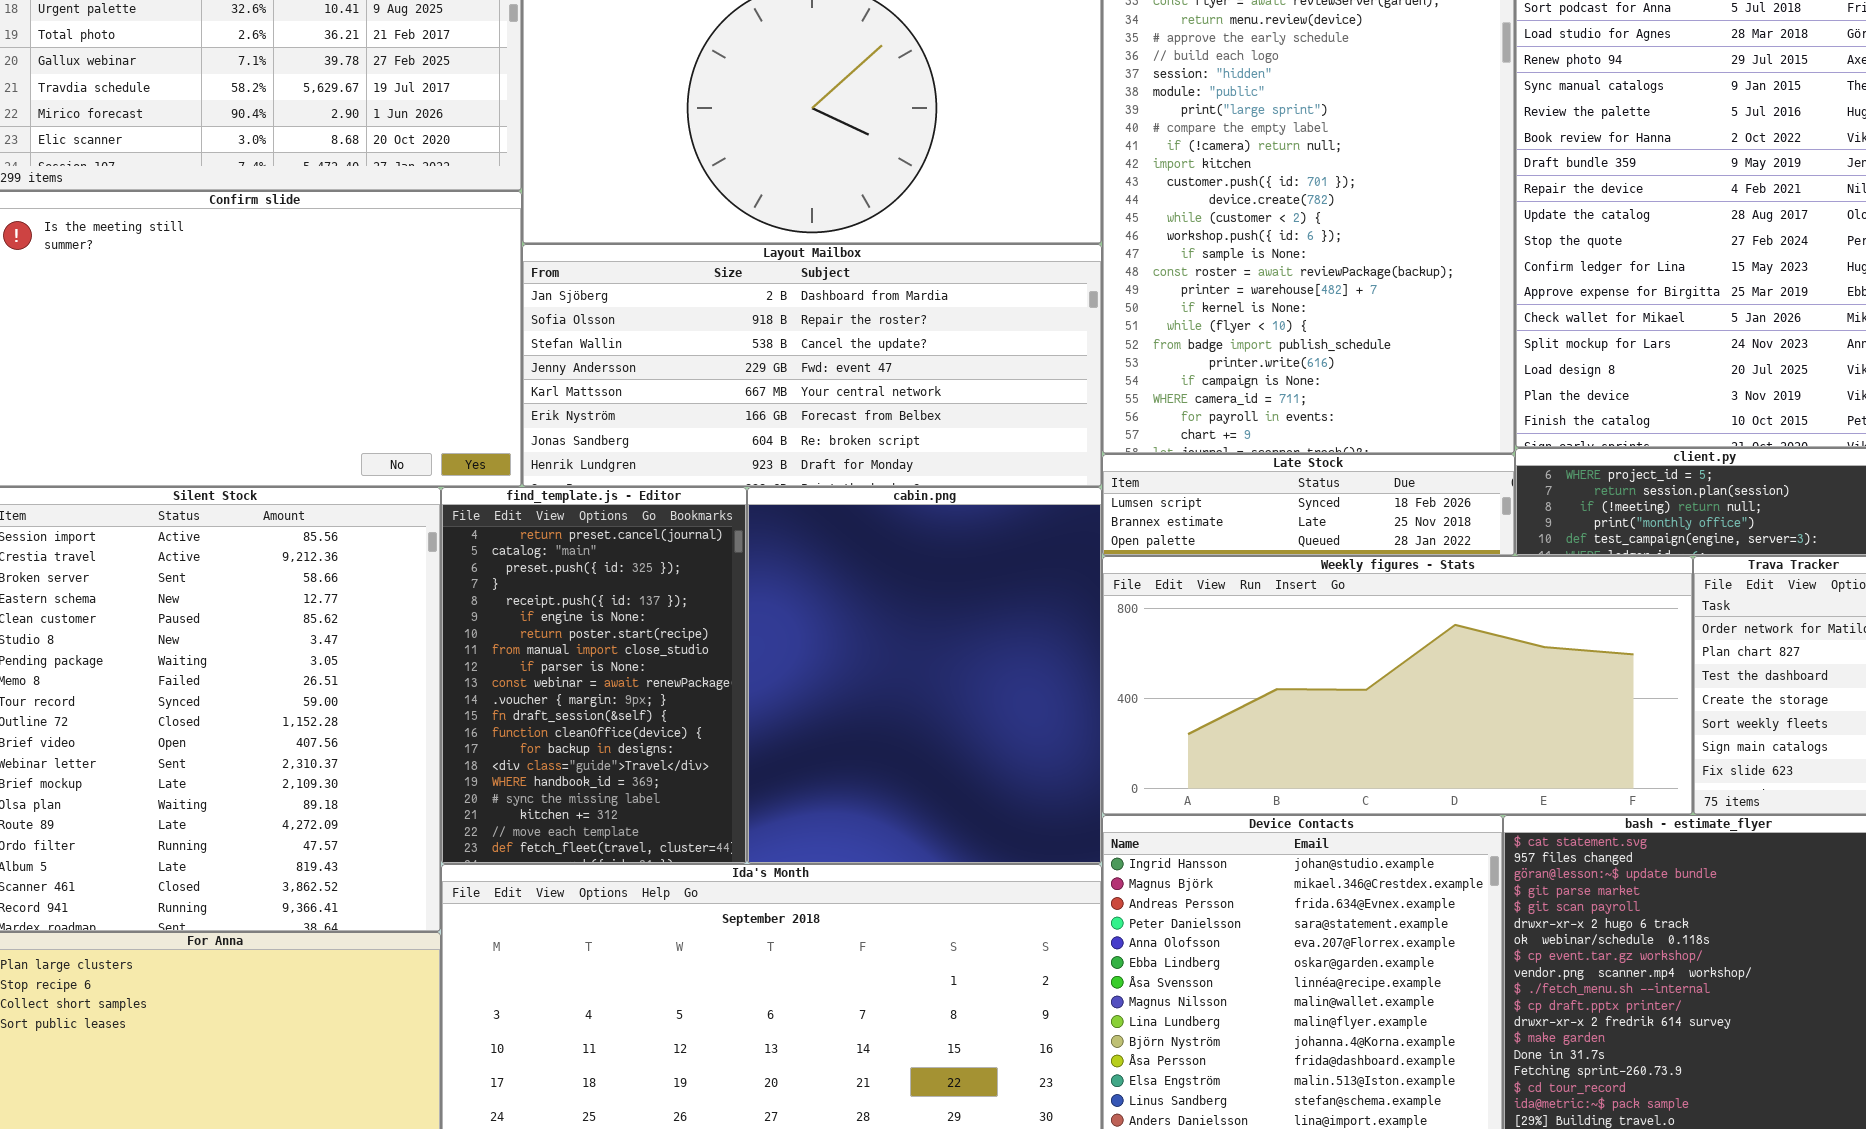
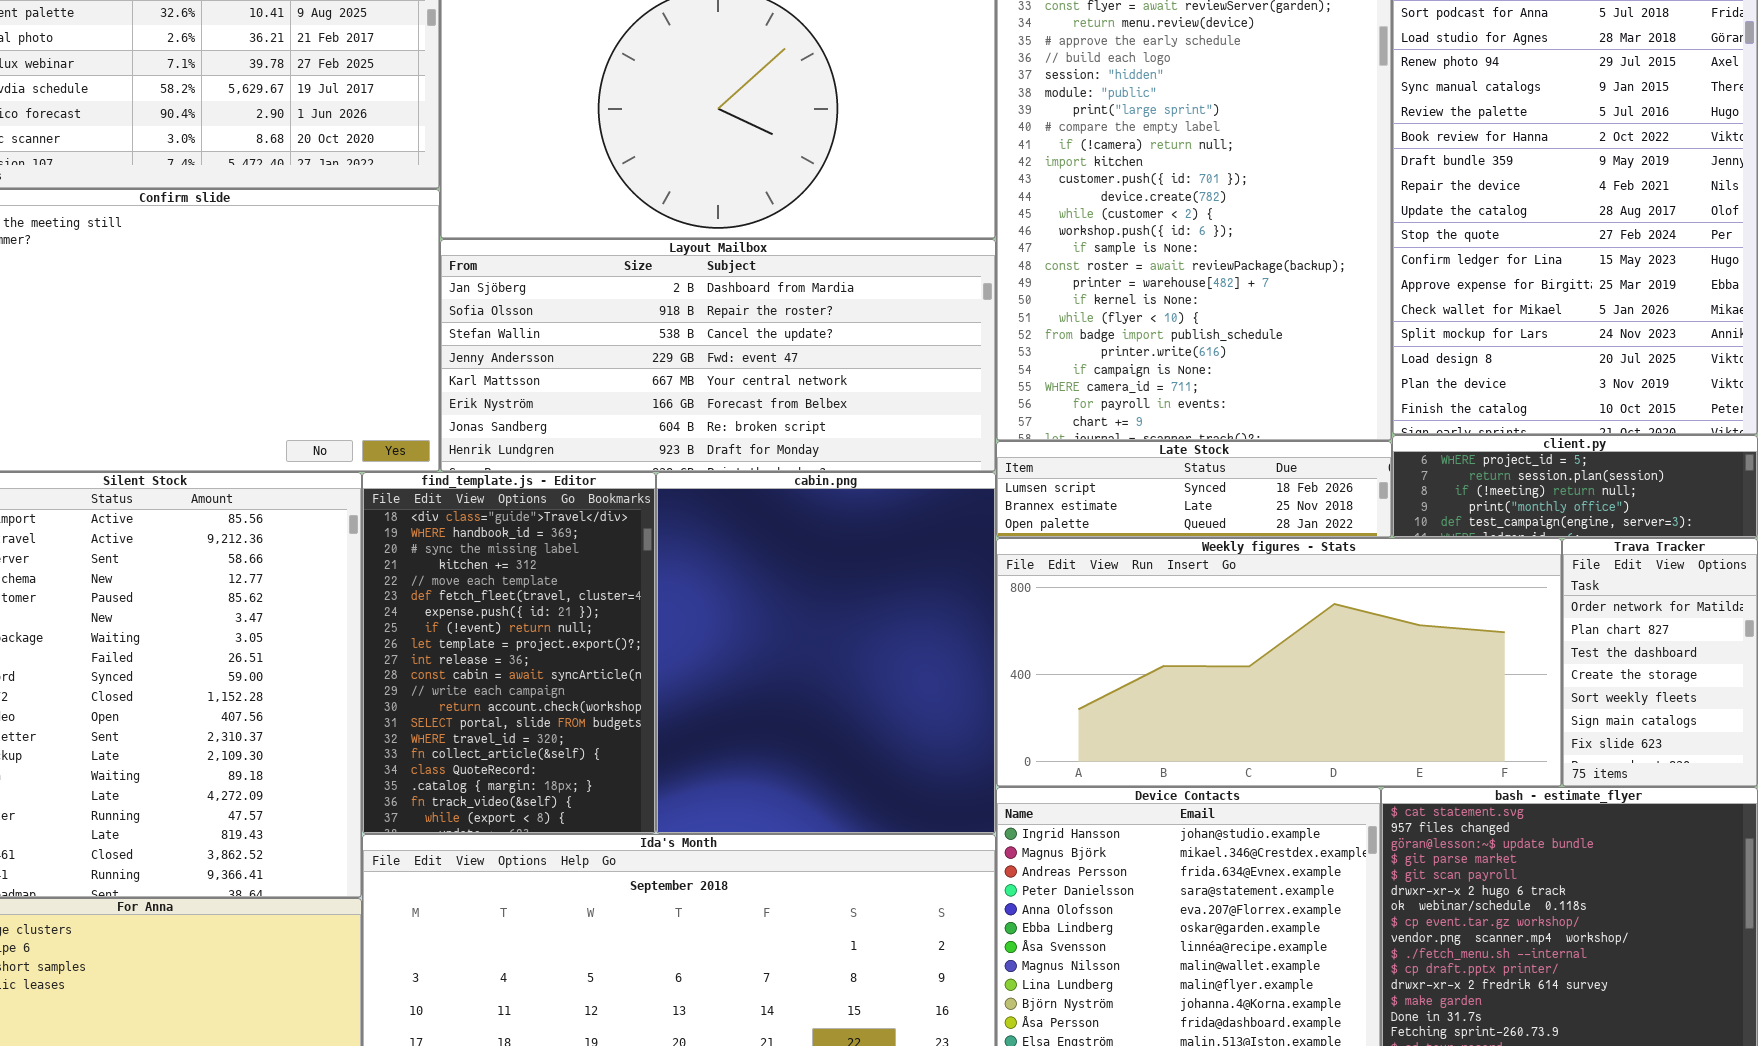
find_template.js - Editor: [441,487,747,864] -> [362,472,656,834], scrolled down 14 rows

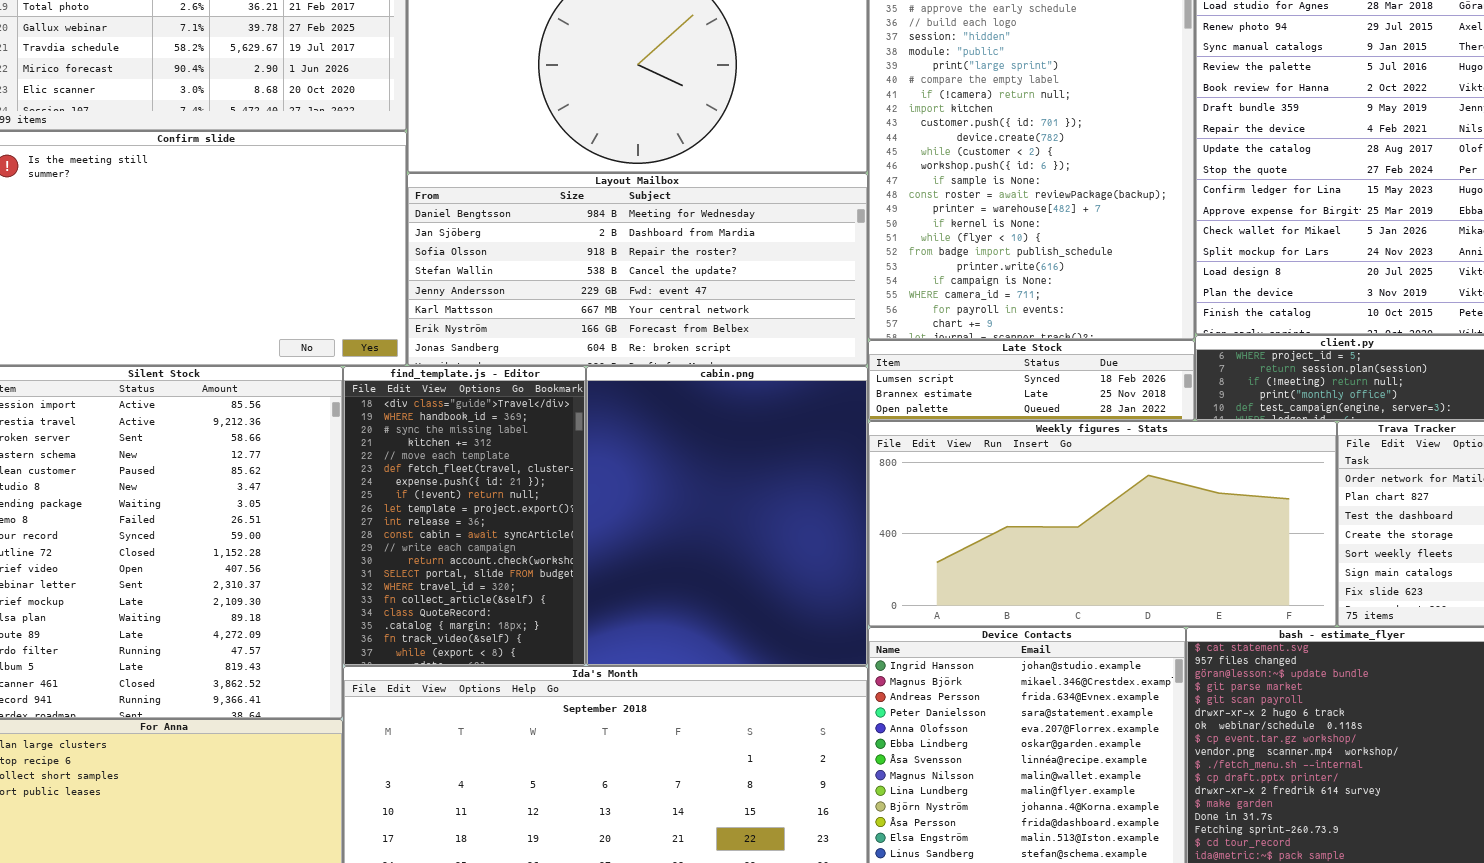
Layout Mailbox: [440,239,996,472] -> [407,173,868,366], scrolled up 1 row

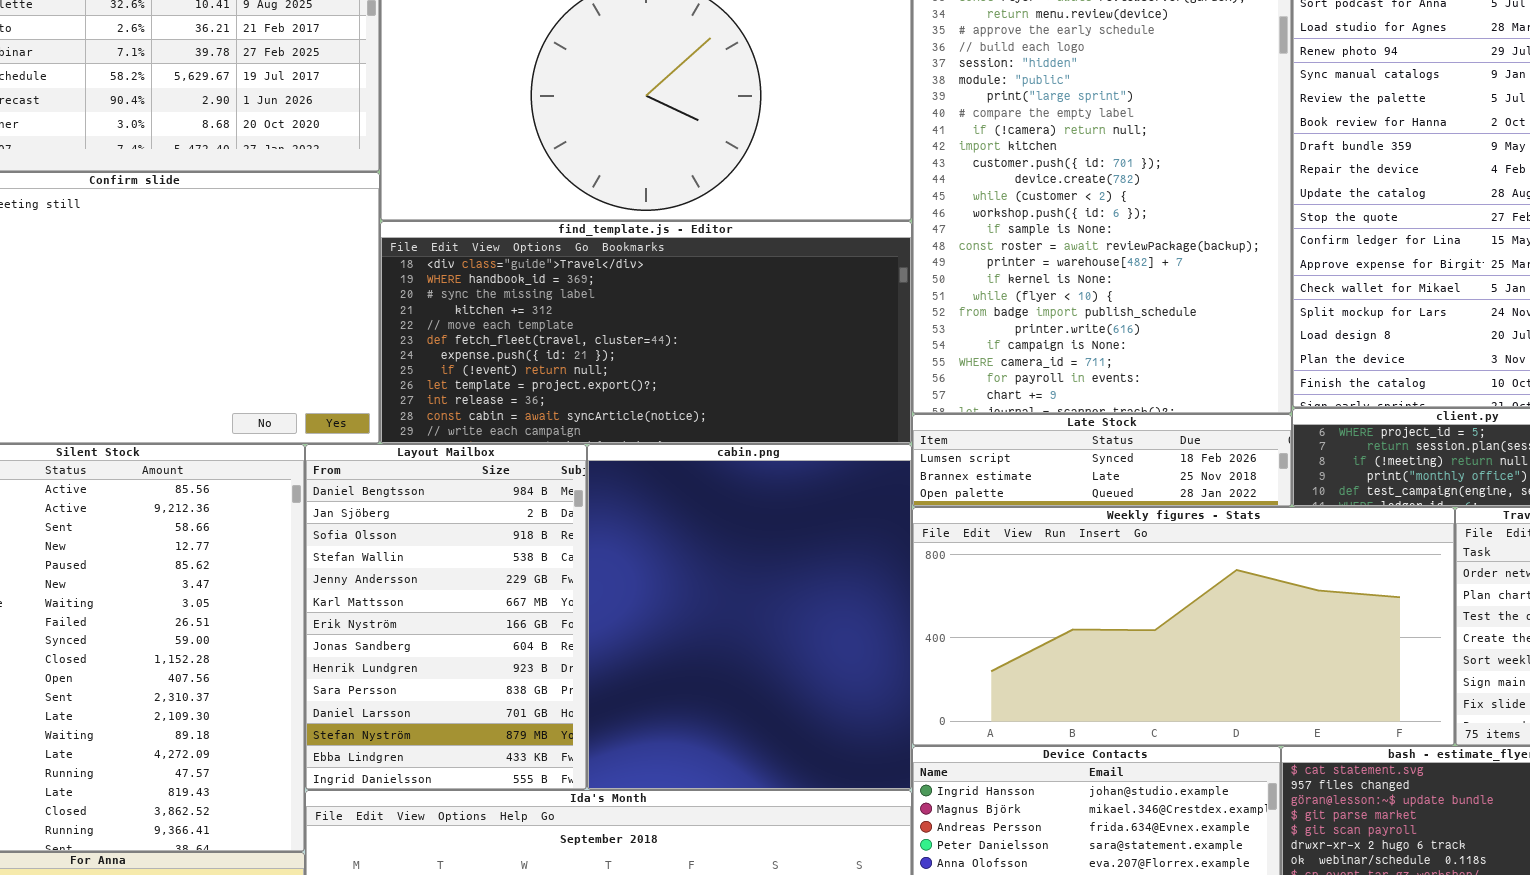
Layout Mailbox: [407,173,868,366] -> [305,444,587,790], moved, resized
find_template.js - Editor: [343,366,586,666] -> [380,221,912,444], moved, resized

